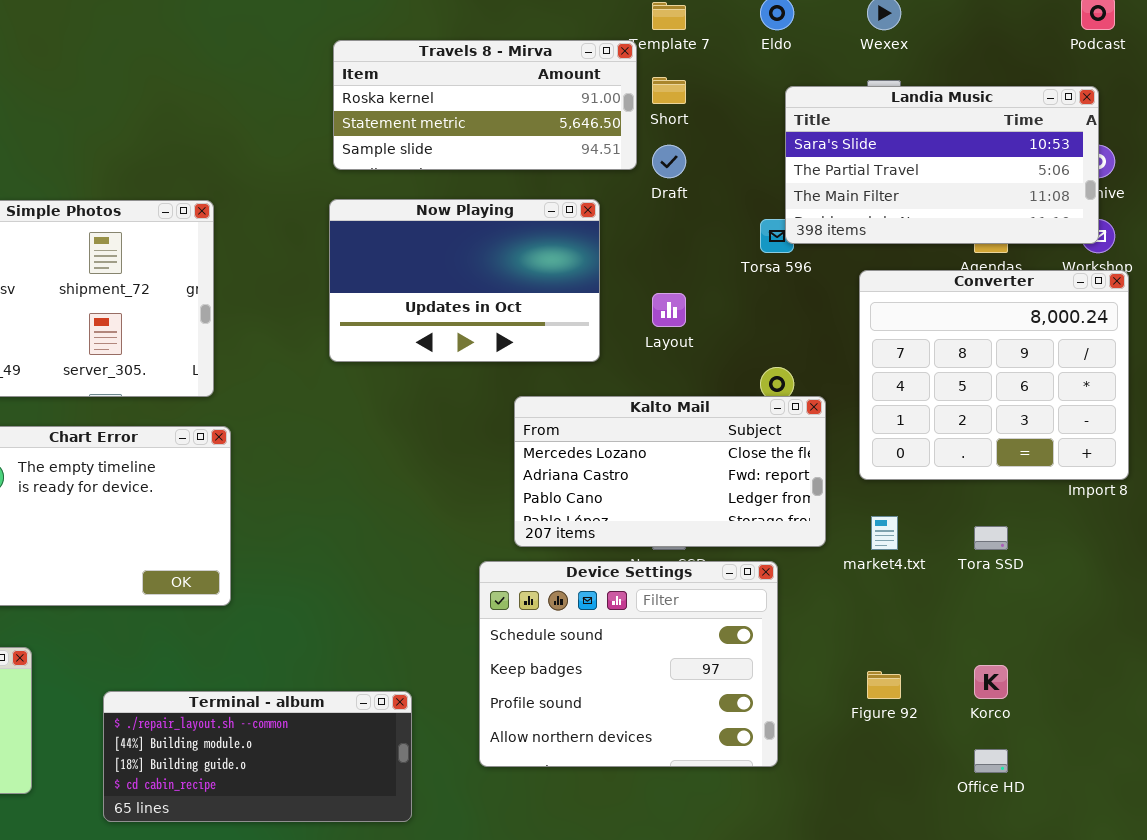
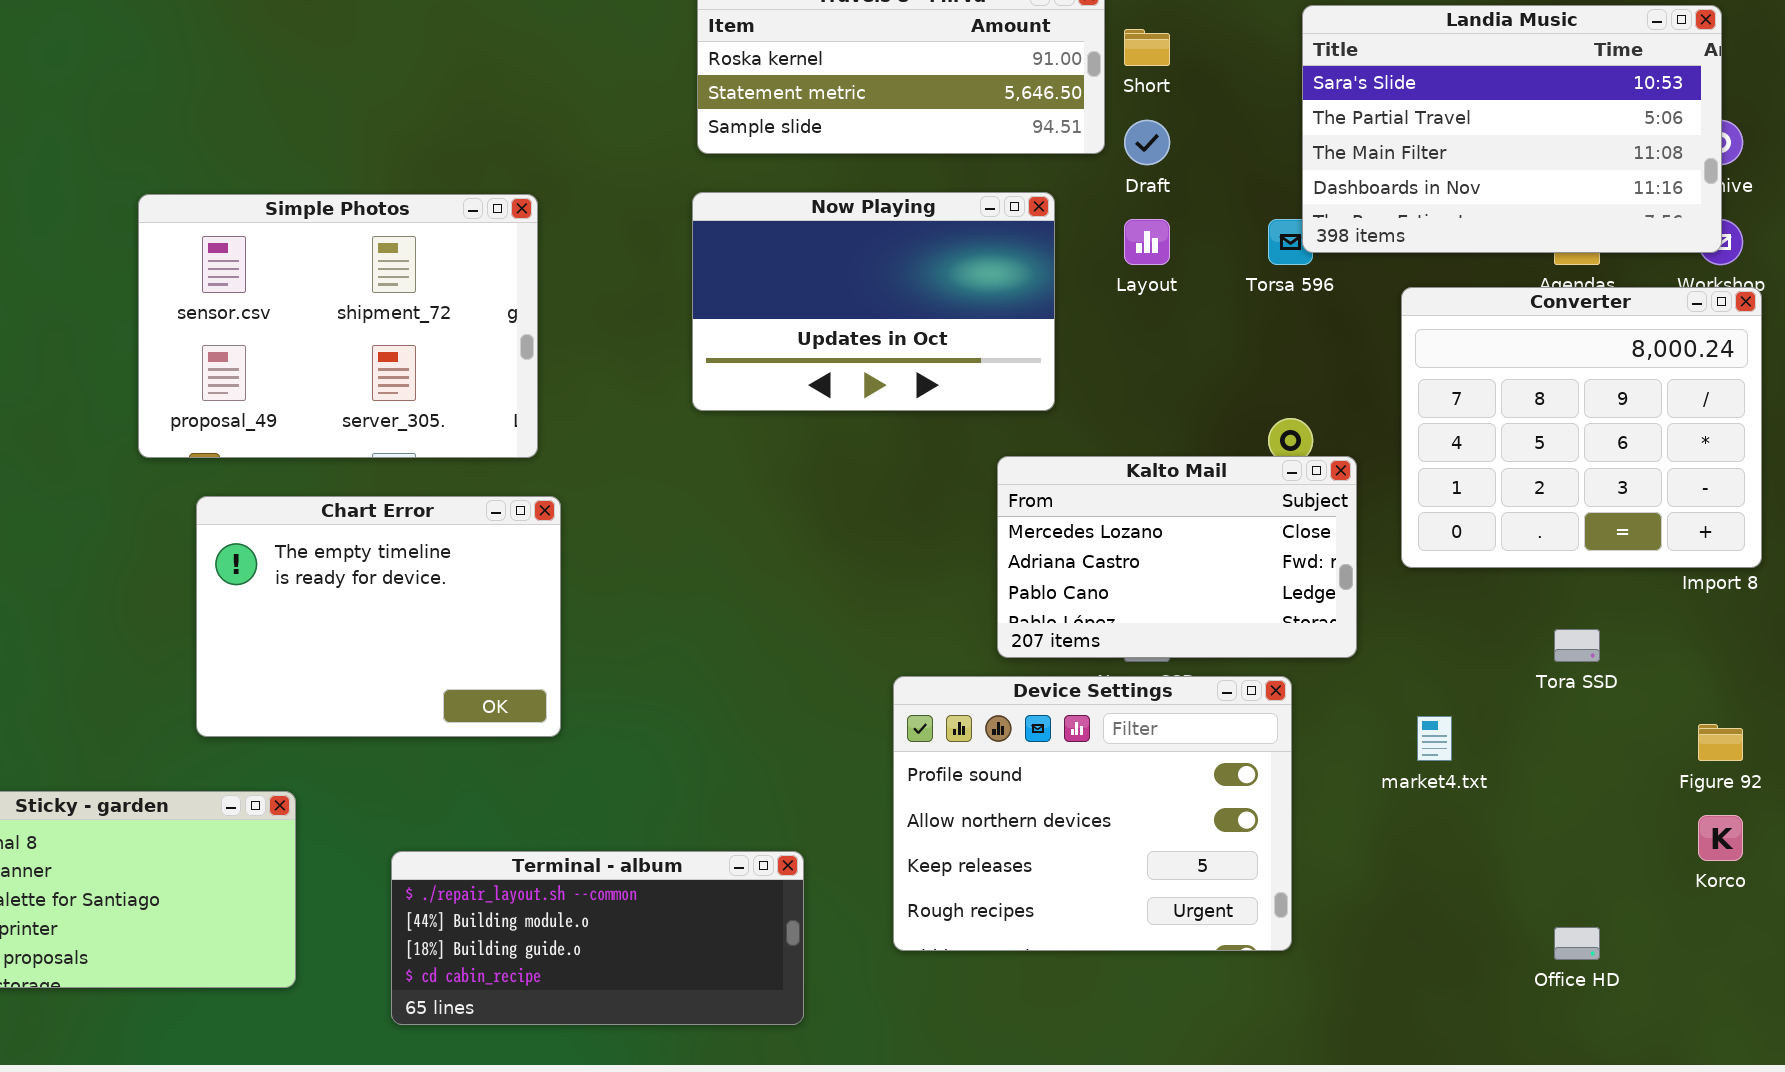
Landia Music: [785,86,1099,244] -> [1302,5,1722,253], resized
Layout: [652,293,686,327] -> [1124,219,1170,265], moved
Kalto Mail: [514,396,826,547] -> [997,456,1357,658], resized
market4.txt: [871,516,898,550] -> [1417,716,1452,761], moved
Device Settings: [479,561,778,767] -> [893,676,1292,951], scrolled down 2 rows
Korco: [974,665,1008,699] -> [1698,815,1743,861], moved
Figure 92: [867,671,901,699] -> [1698,724,1743,761], moved

